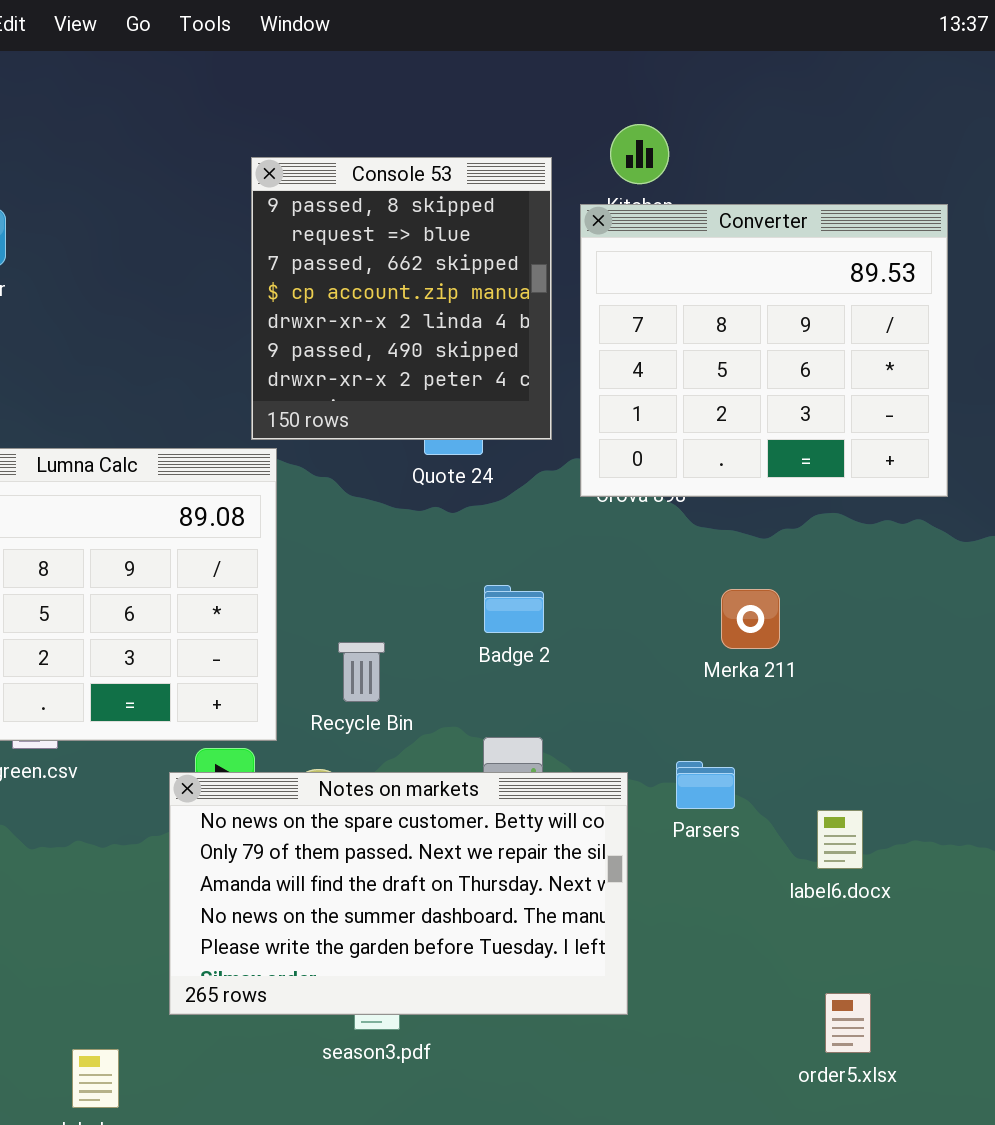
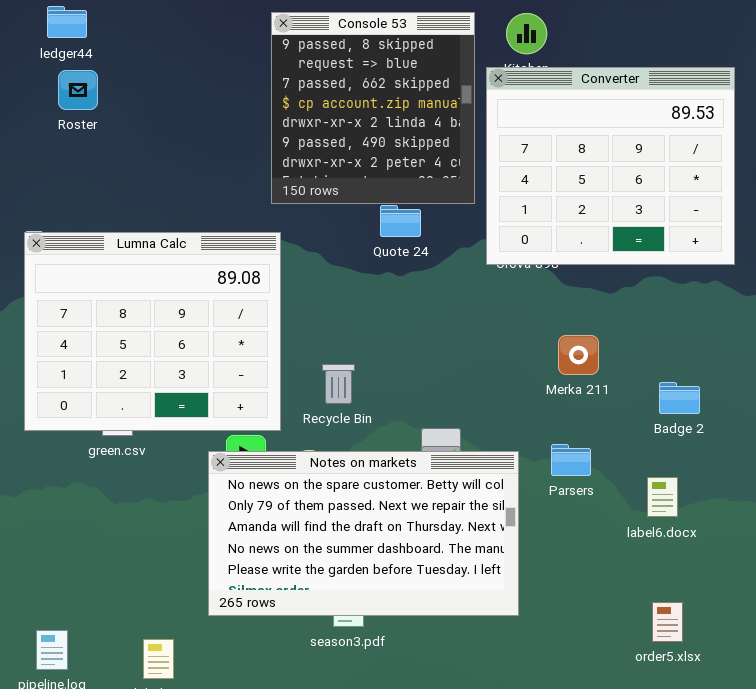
Console 53: [251,157,552,440] -> [271,12,475,204], moved
Badge 2: [484,585,544,633] -> [659,382,700,414], moved
Merka 211: [721,589,780,649] -> [558,335,599,375], moved

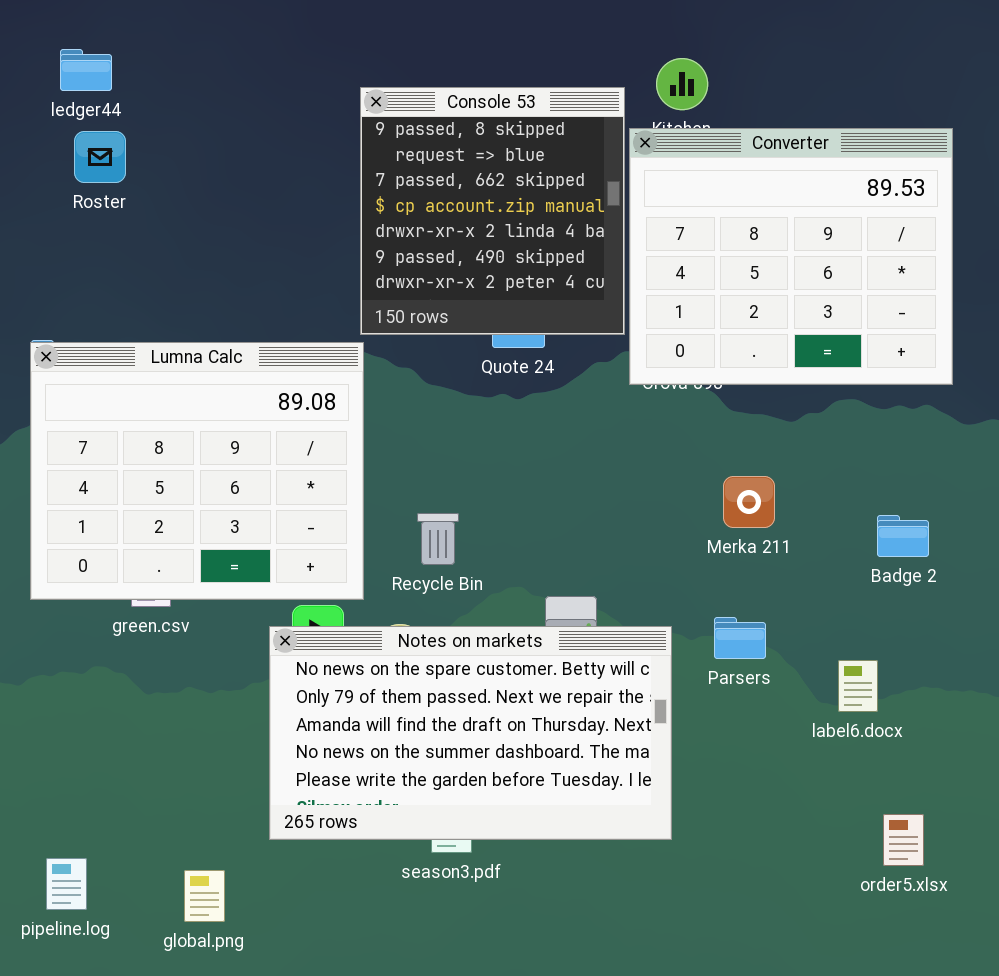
Console 53: [271,12,475,204] -> [360,87,625,335], moved
Badge 2: [659,382,700,414] -> [877,515,929,557], moved
order5.xlsx: [652,602,683,642] -> [883,814,924,866], moved

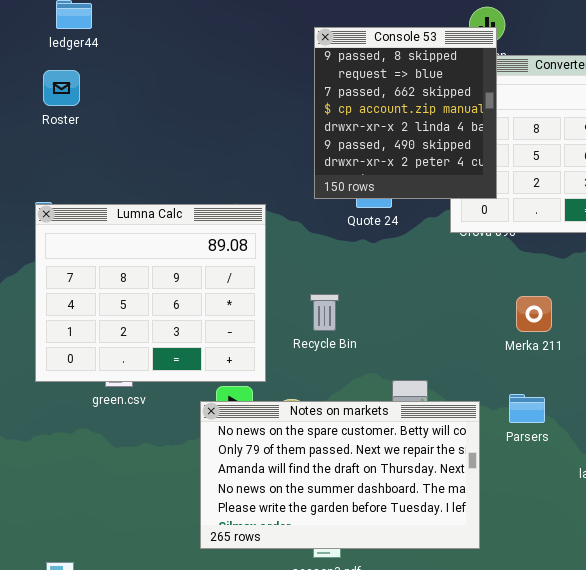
Console 53: [360,87,625,335] -> [314,27,497,199], moved
Roster: [74,131,126,183] -> [43,70,80,106], moved
Recycle Bin: [417,513,459,565] -> [310,294,339,331], moved

